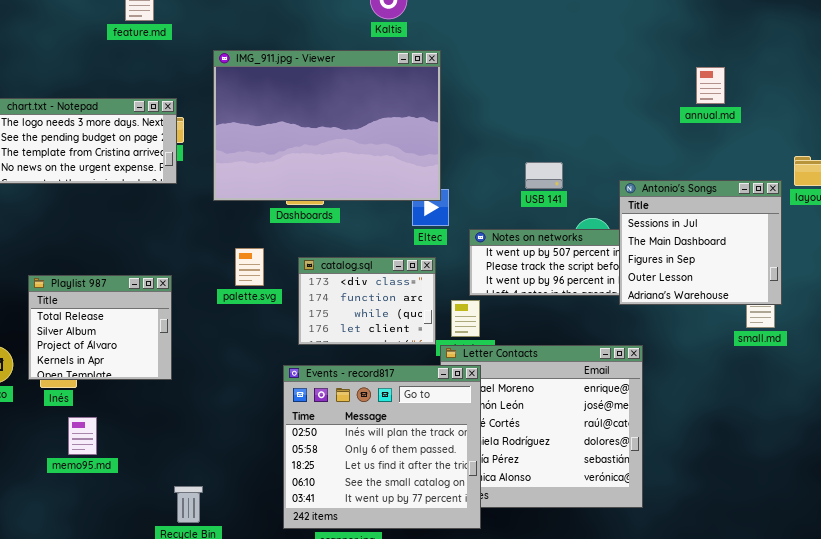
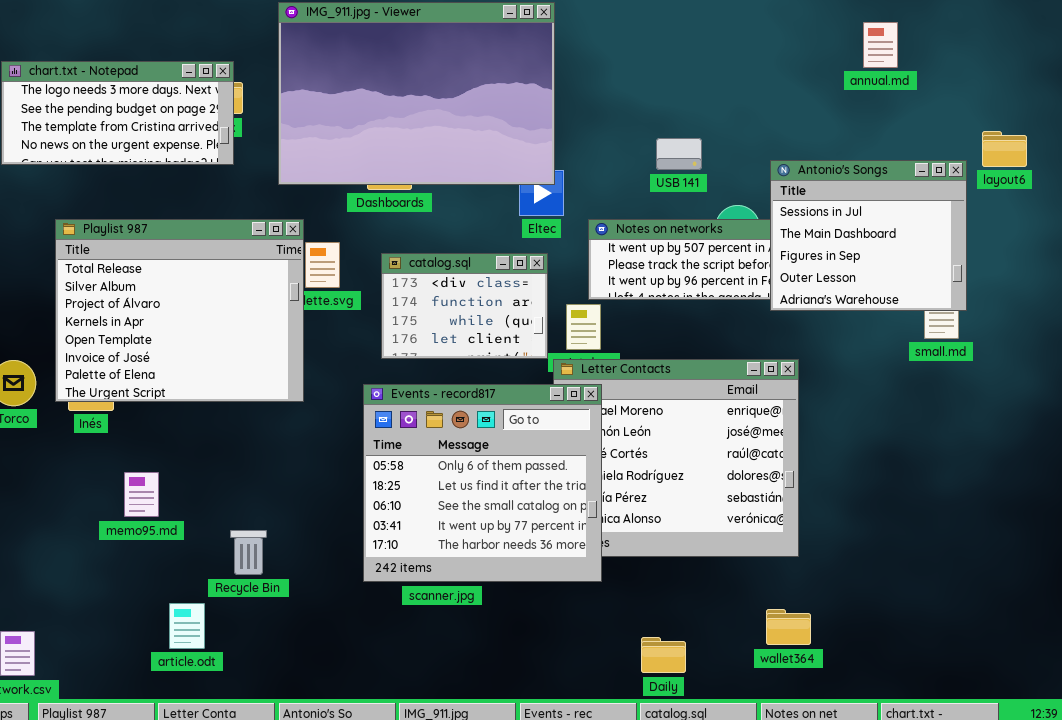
Playlist 987: [28,275,172,380] -> [55,219,304,402], resized
Events - record817: [283,365,481,529] -> [363,384,602,582], scrolled down 1 row
memo95.md: [68,417,97,455] -> [124,472,159,517], moved

